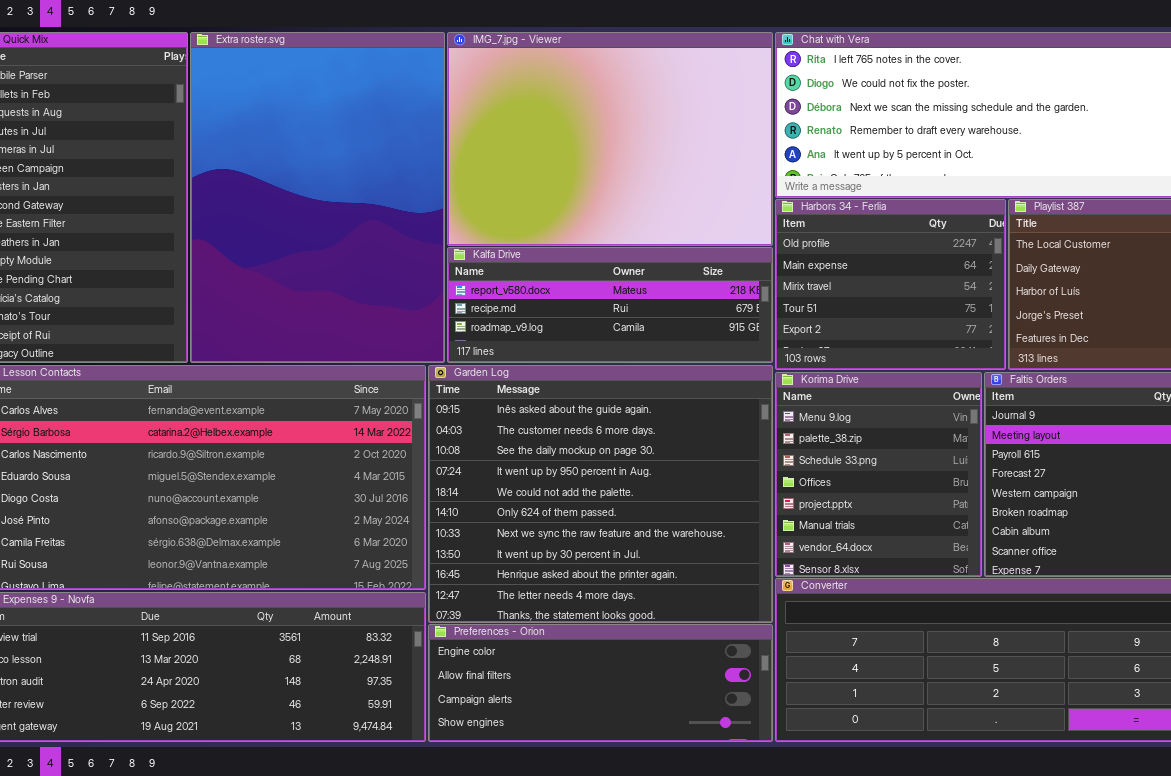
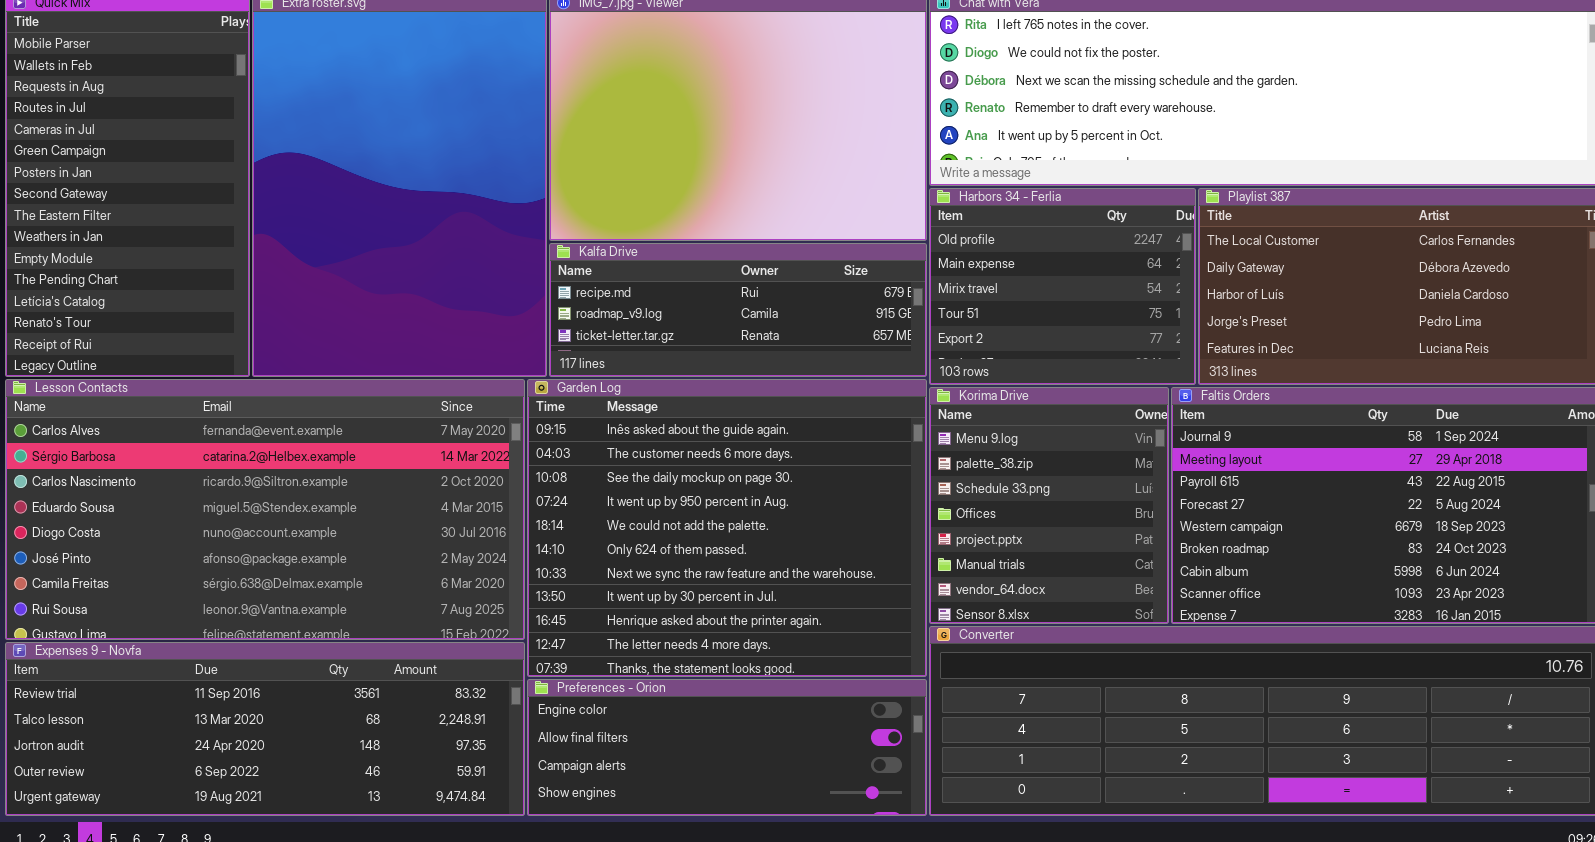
Kalfa Drive: [447,247,773,363] -> [549,243,927,377], scrolled down 1 row

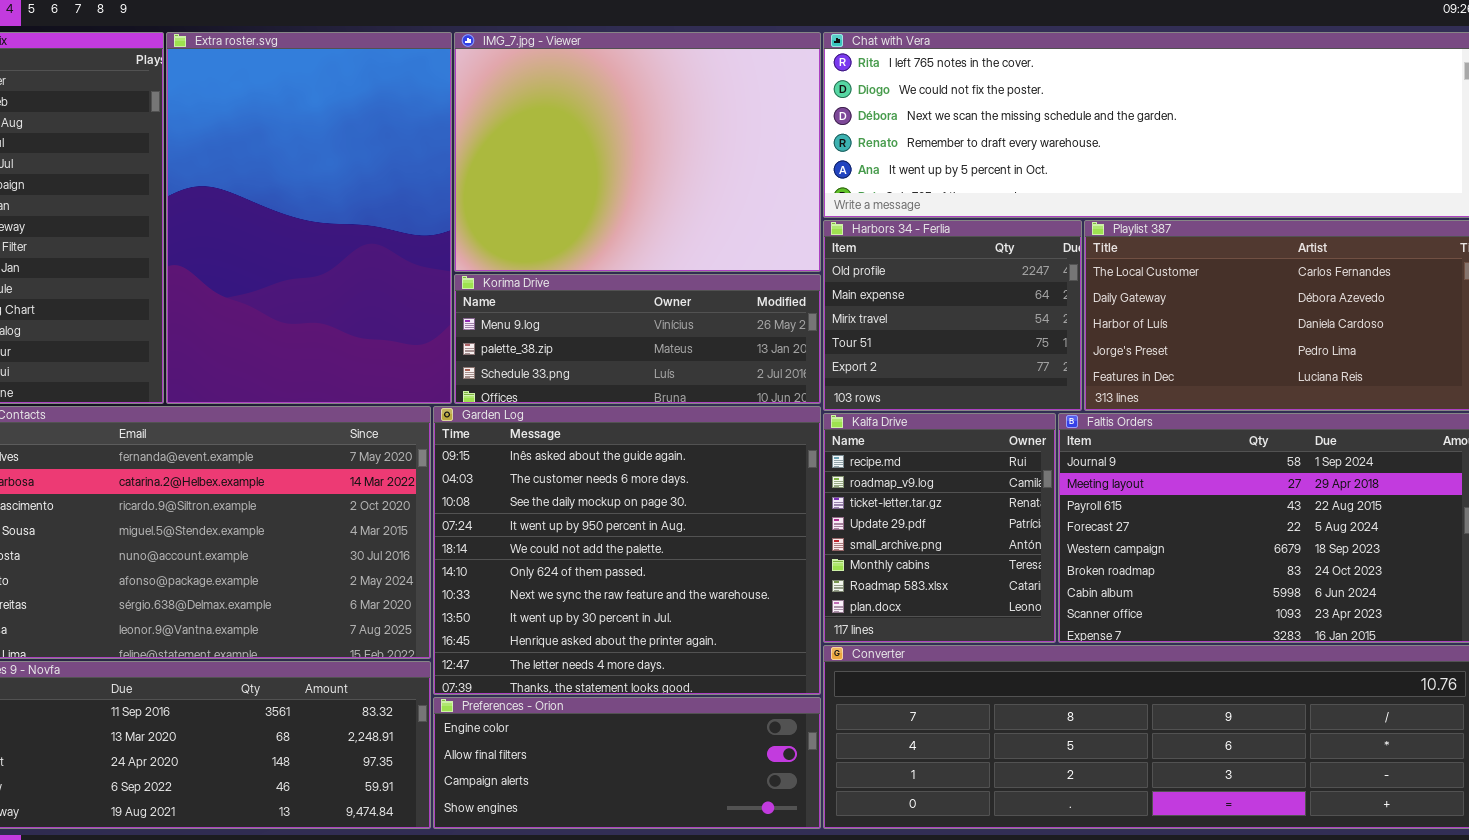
Kalfa Drive: [549,243,927,377] -> [823,413,1056,643], moved, resized
Korima Drive: [929,387,1169,624] -> [454,274,821,404], moved, resized

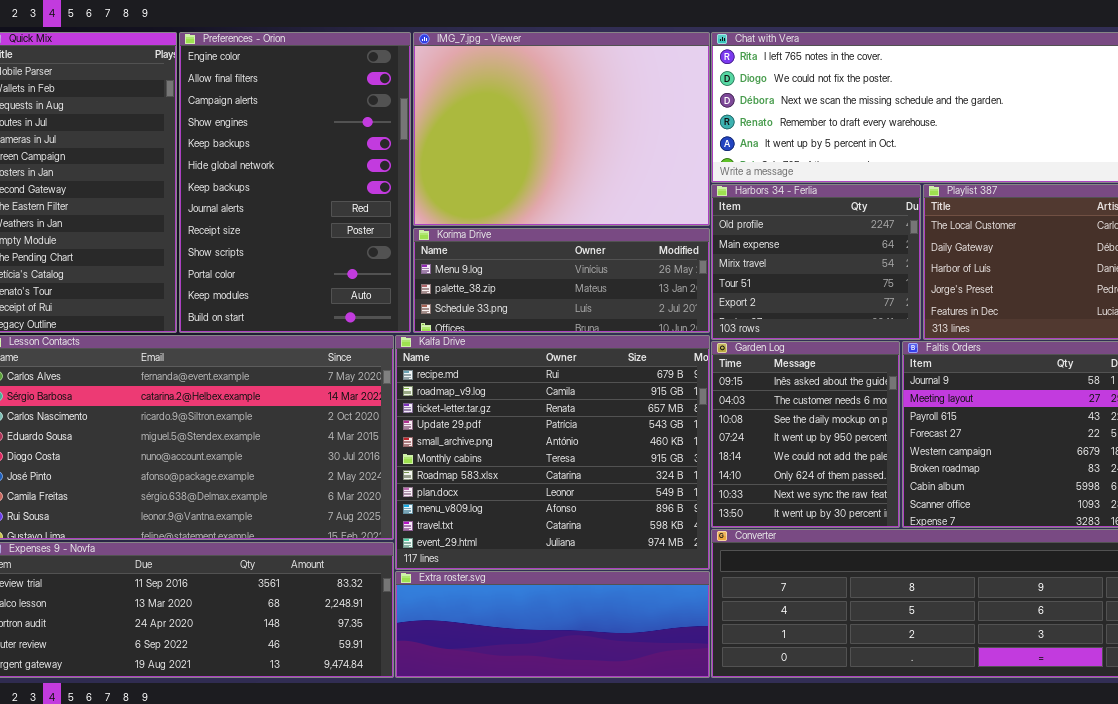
Extra roster.svg: [166,32,452,404] -> [395,571,710,678], moved, resized
Garden Log: [433,406,821,695] -> [711,341,900,528], moved, resized
Kalfa Drive: [823,413,1056,643] -> [395,335,710,570], moved, resized
Preferences - Orion: [433,697,821,829] -> [179,32,411,333], moved, resized

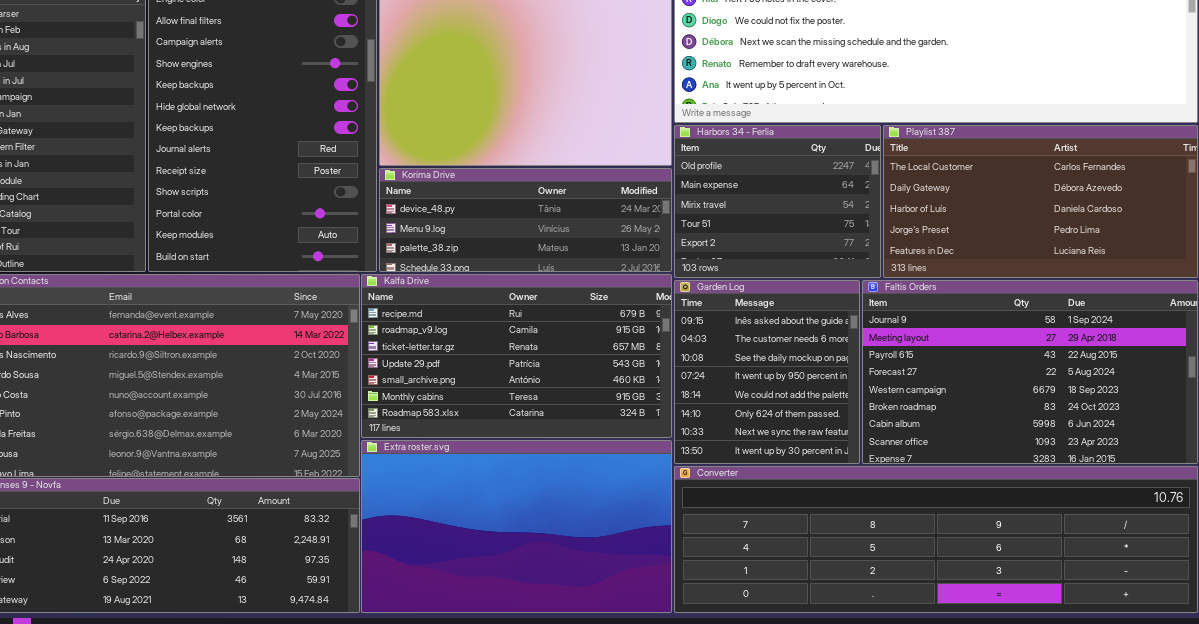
Korima Drive: [413,228,710,333] -> [379,168,672,272], scrolled up 1 row
Kalfa Drive: [395,335,710,570] -> [361,274,672,438], resized
Extra roster.svg: [395,571,710,678] -> [361,440,672,613], resized

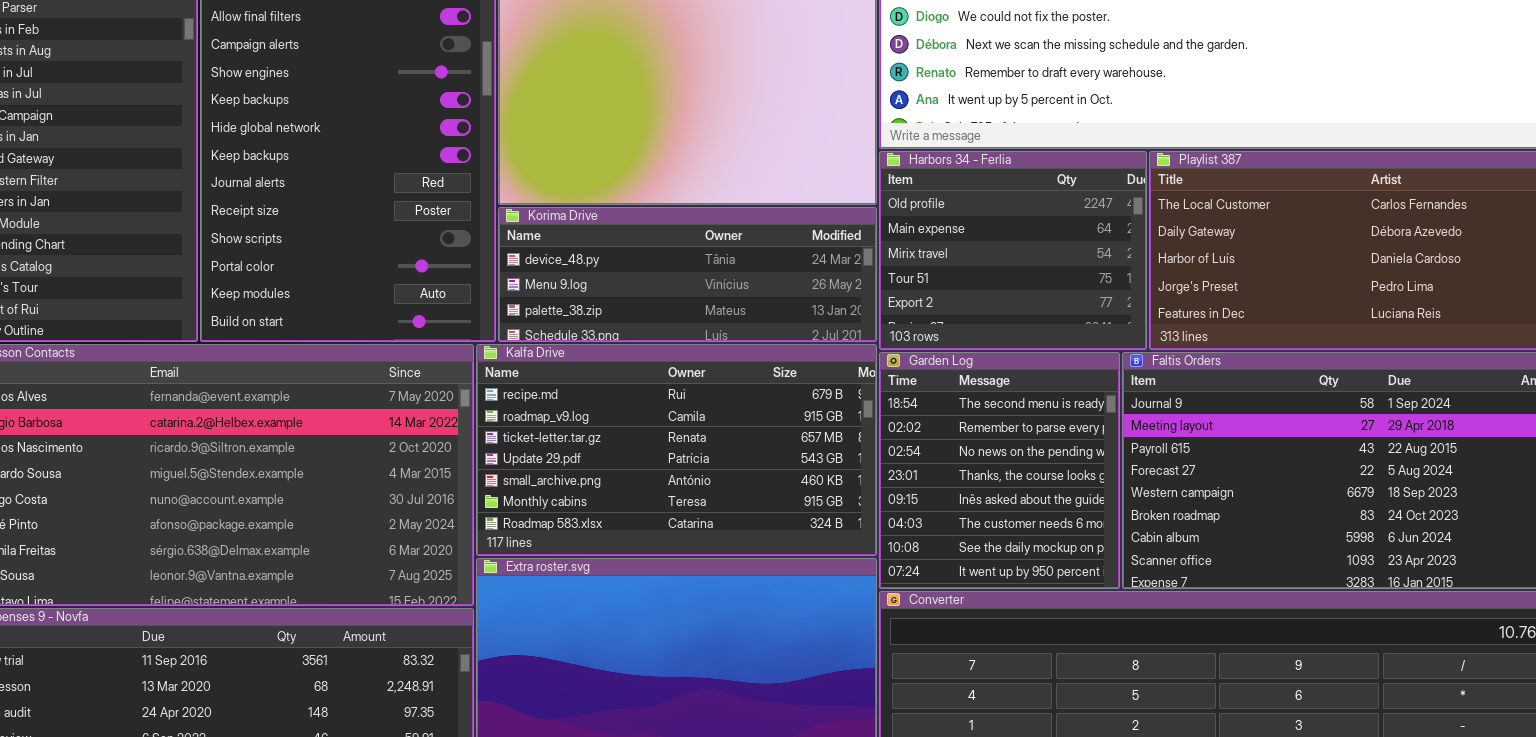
Garden Log: [674,280,860,464] -> [879,352,1120,589], scrolled up 4 rows

